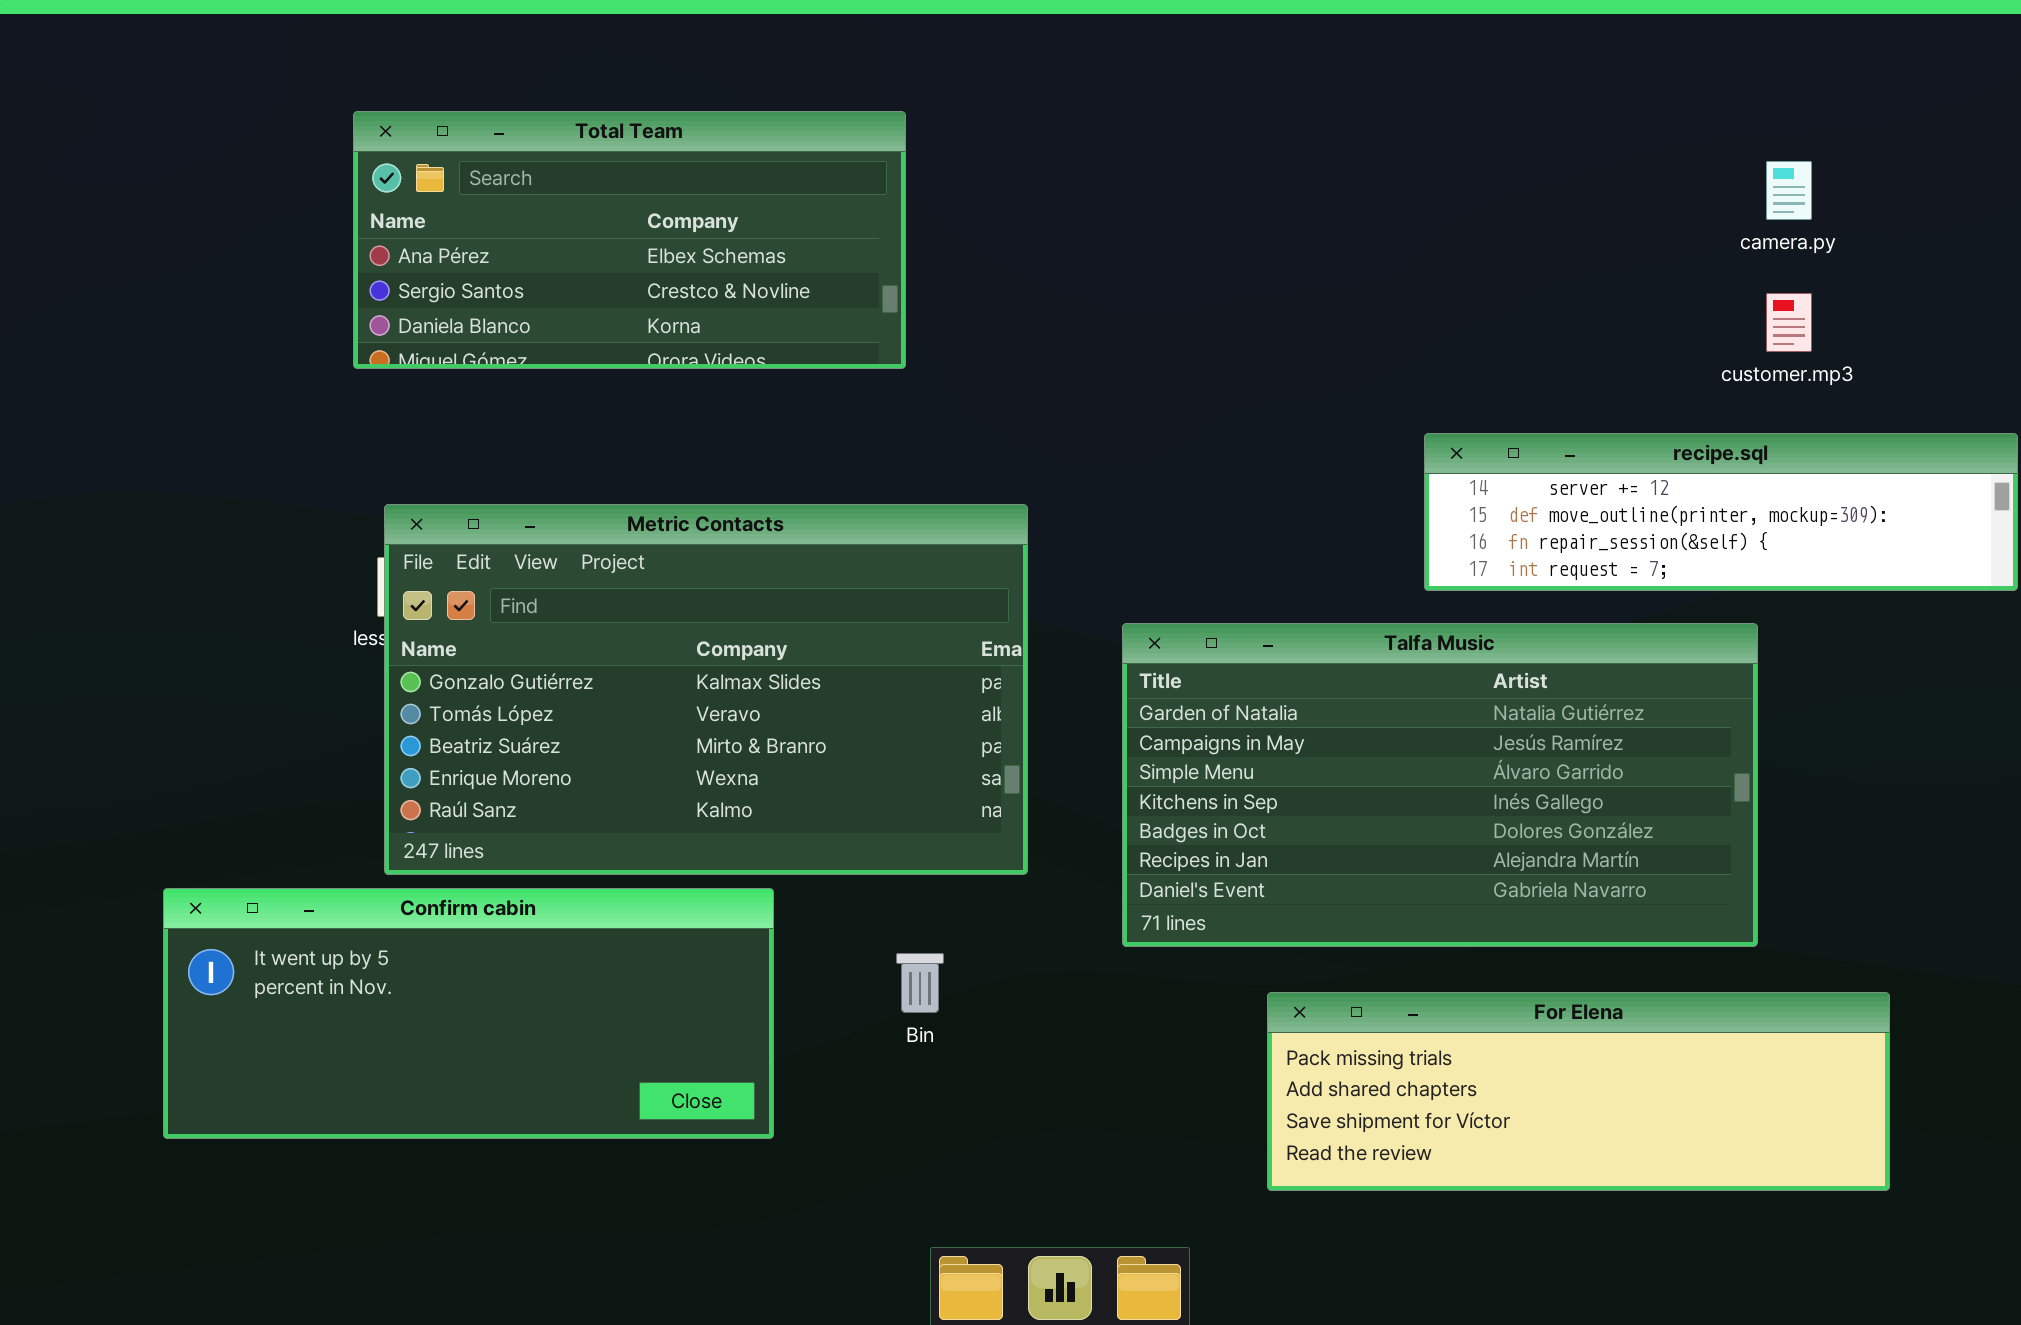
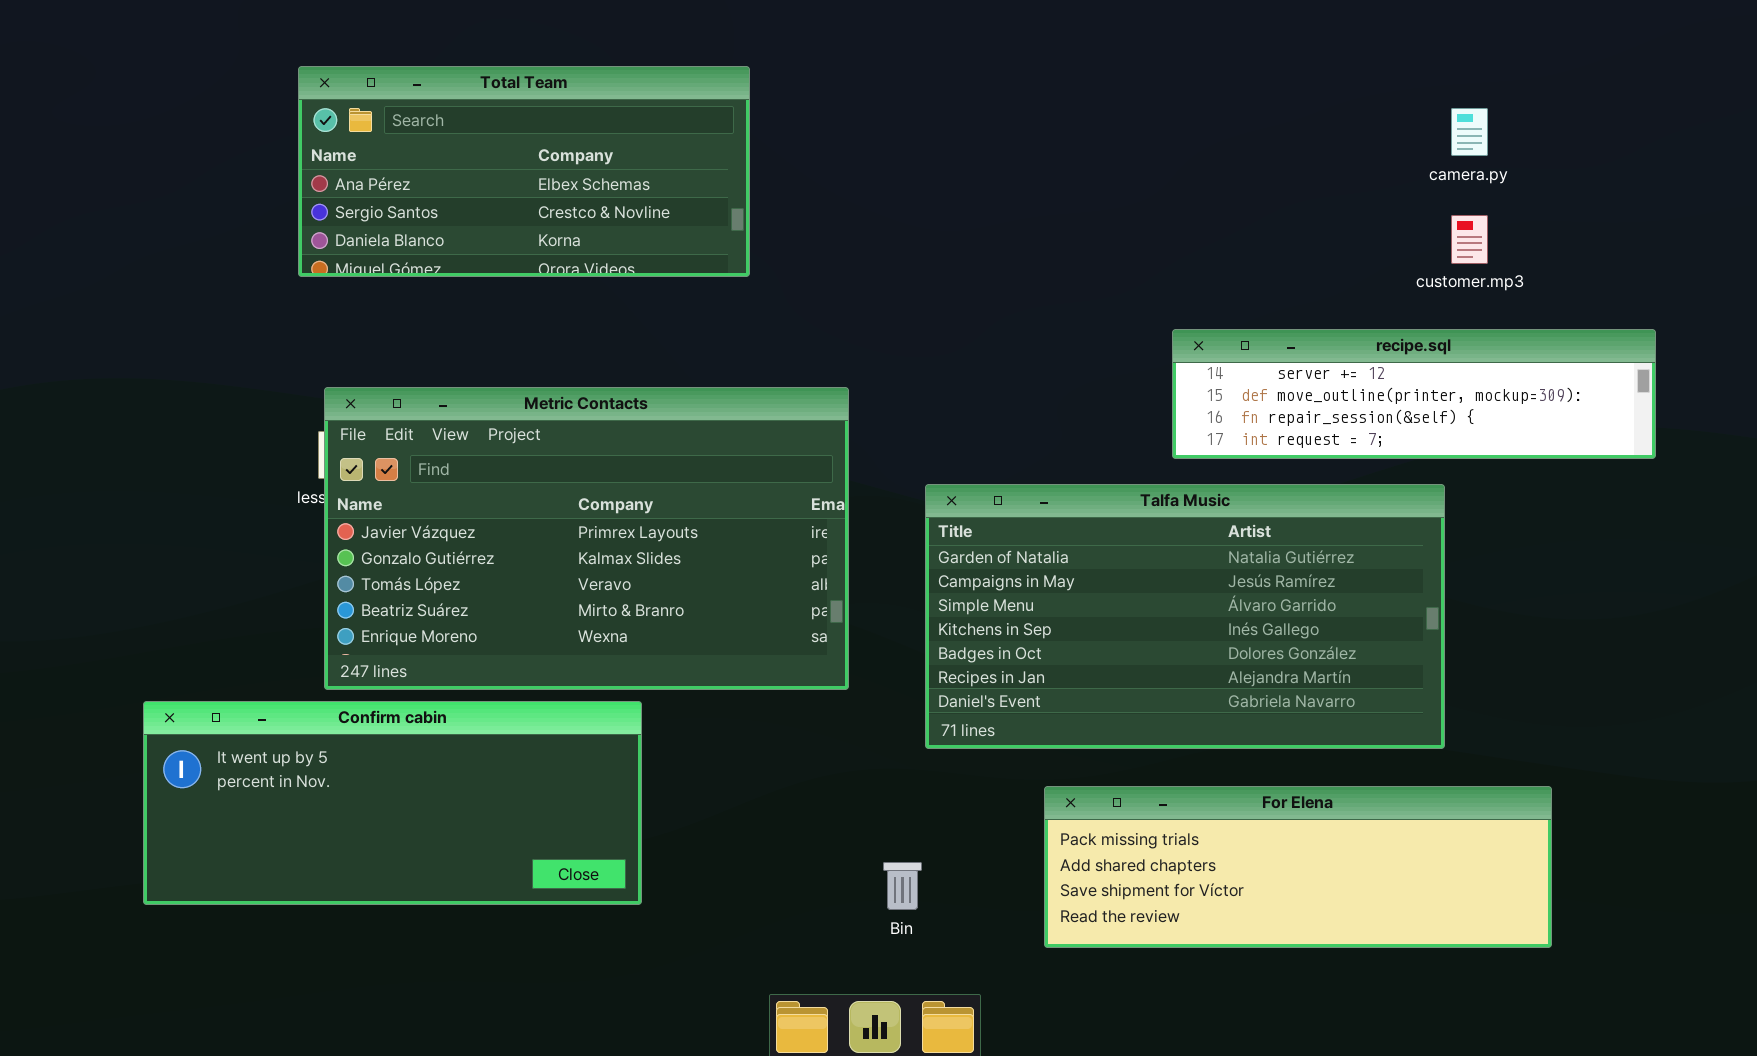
Metric Contacts: [384,504,1028,875] -> [324,387,849,690], scrolled up 1 row
Bin: [896,953,944,1013] -> [883,862,922,910], moved

